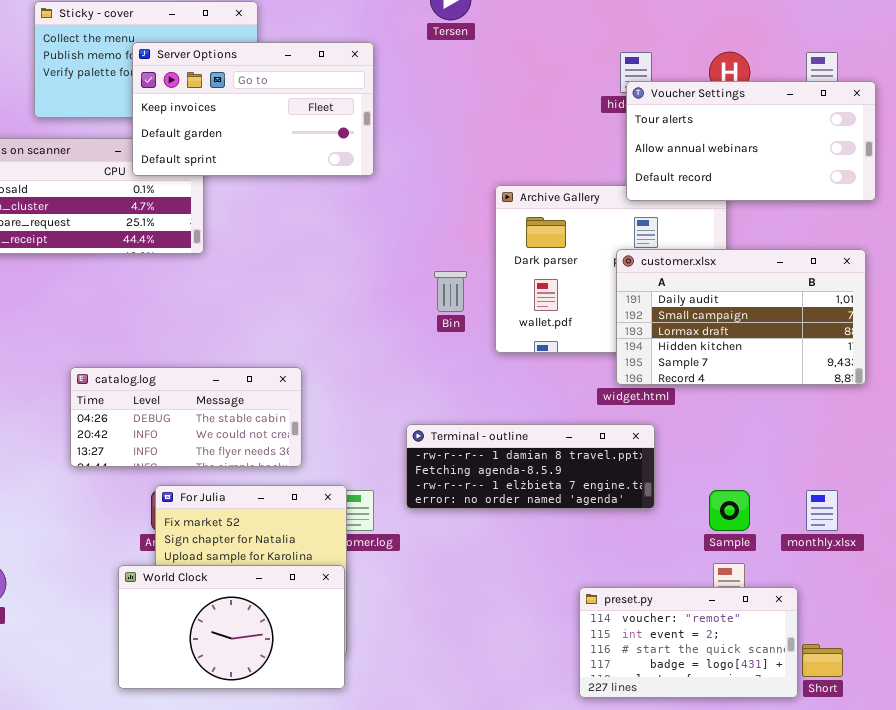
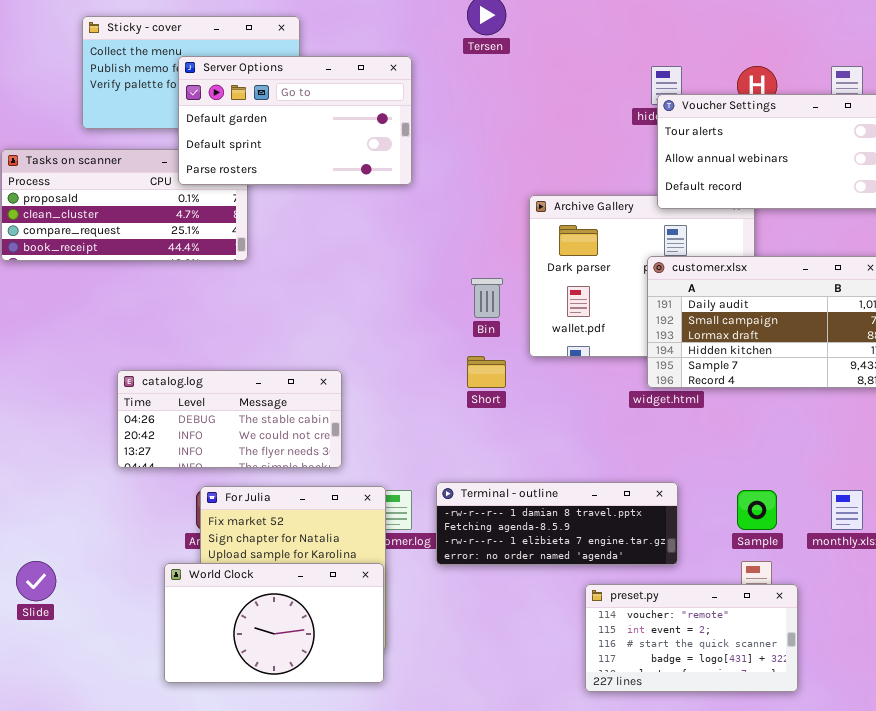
Server Options: [132,42,374,176] -> [178,56,412,185], scrolled down 1 row
Terminal - outline: [406,424,655,509] -> [436,482,678,565], moved
preset.py: [579,587,798,698] -> [585,584,798,692], moved
Short: [802,644,843,677] -> [467,356,506,388], moved

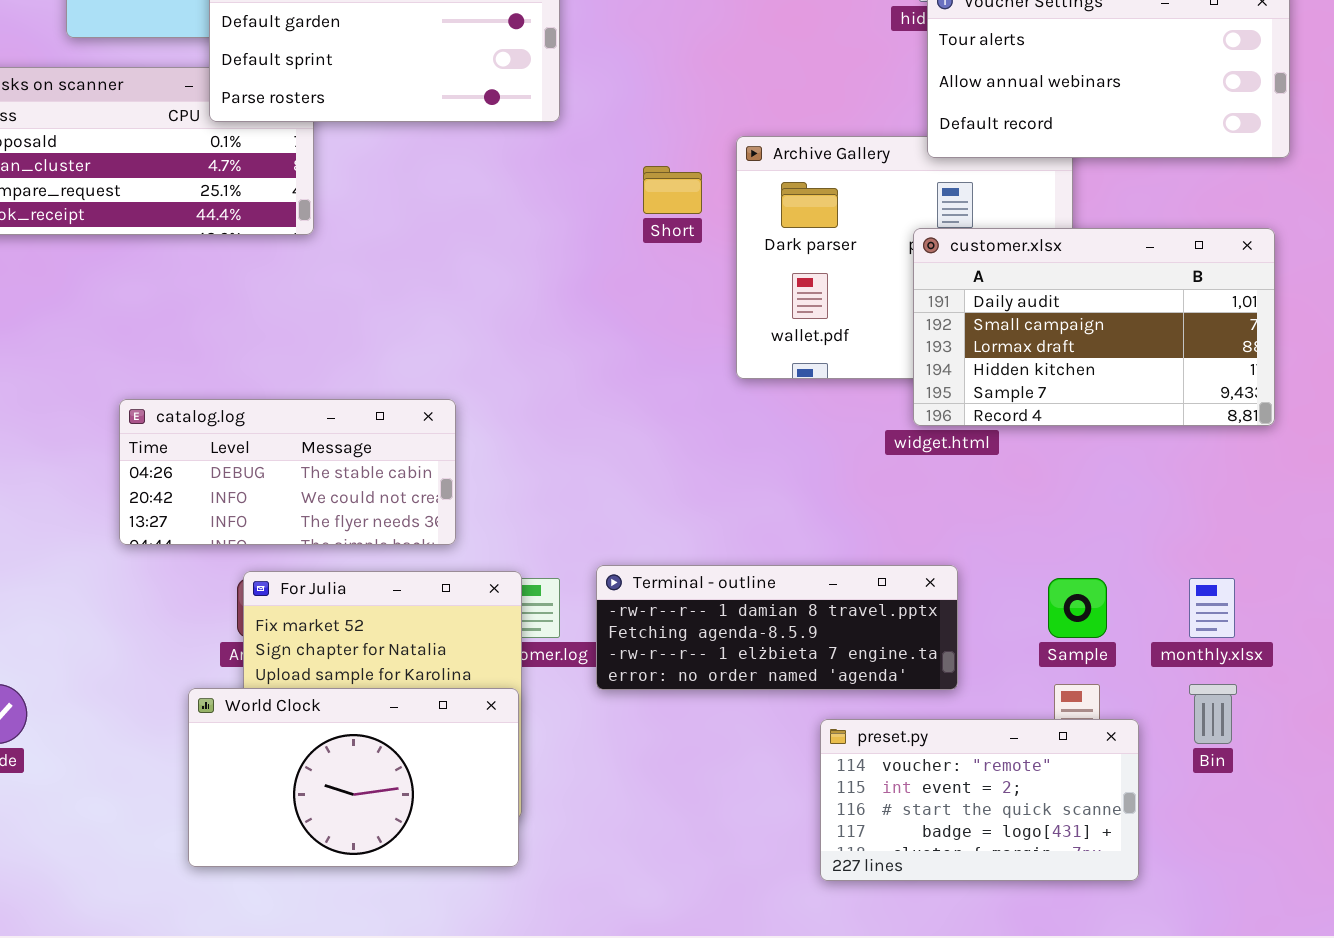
Bin: [471,278,503,318] -> [1189,684,1237,744], moved
Short: [467,356,506,388] -> [643,166,702,214], moved

